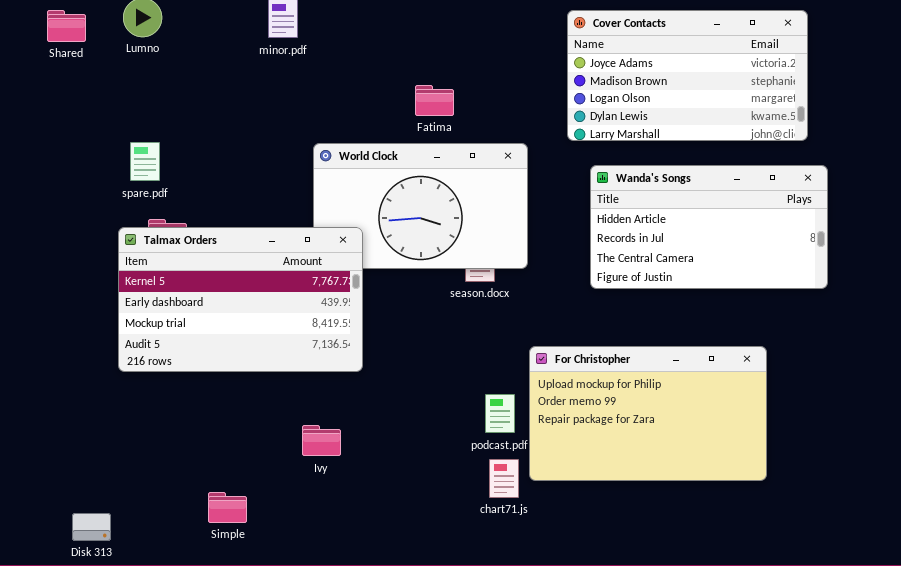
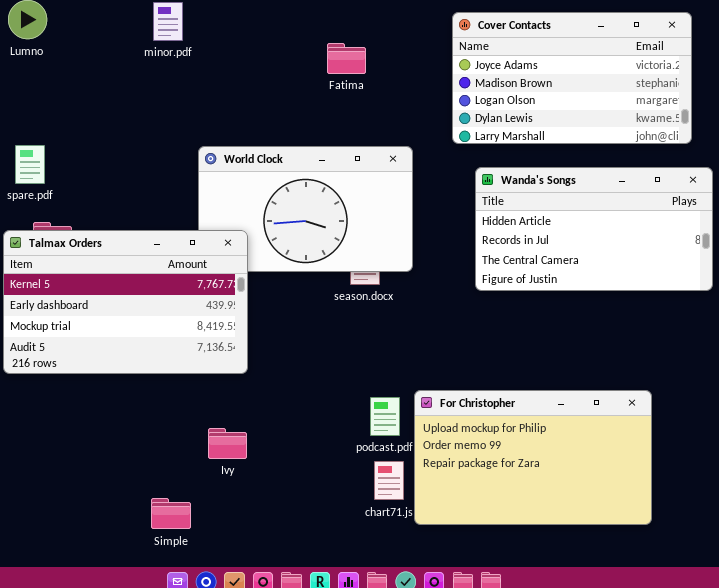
Fatima: [415,85,454,116] -> [327,43,366,74], moved
For Christopher: [529,346,767,481] -> [414,390,652,525], moved
Ivy: [302,425,341,456] -> [208,428,247,459], moved
Simple: [208,492,247,523] -> [151,498,191,529], moved

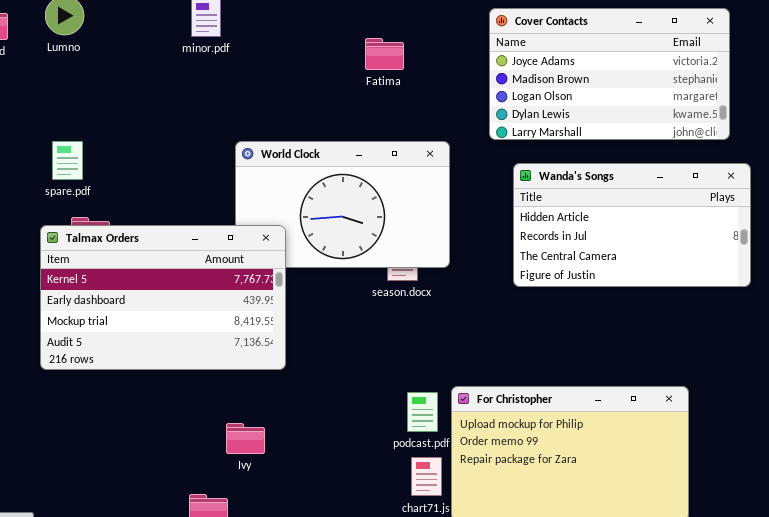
Ivy: [208,428,247,459] -> [226,423,265,454], moved

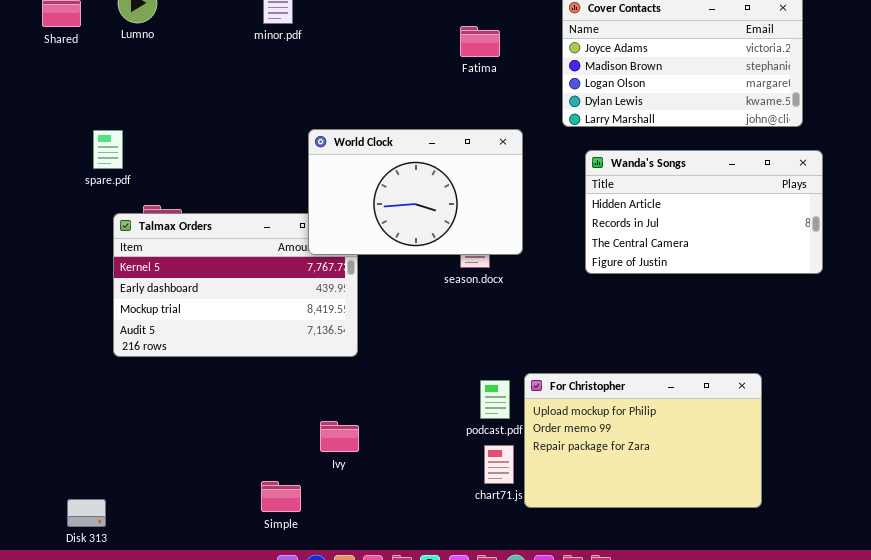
Fatima: [365,38,404,70] -> [460,26,500,57], moved
spare.pdf: [52,141,83,180] -> [93,130,123,169], moved
World Clock: [235,141,450,268] -> [308,129,523,255], raised
Ivy: [226,423,265,454] -> [320,421,359,452], moved

